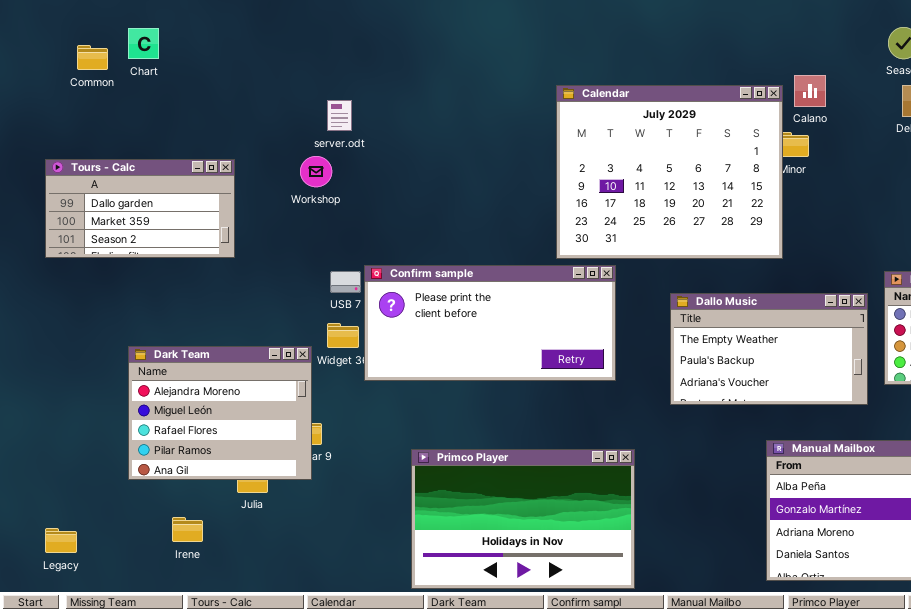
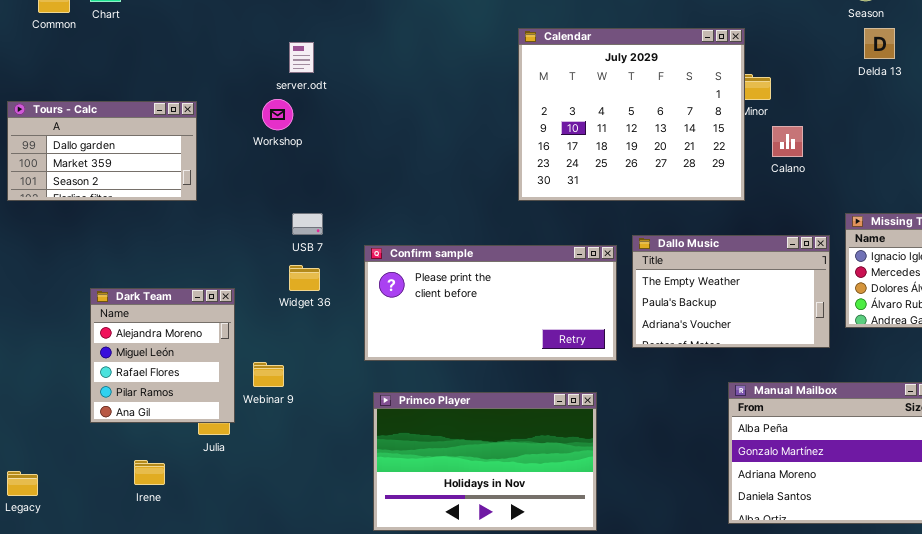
Calano: [794,75,826,107] -> [772,126,803,157], moved
Confirm sample: [364,265,616,381] -> [364,245,617,361], moved
Dark Team: [128,346,312,480] -> [90,288,235,423], resized

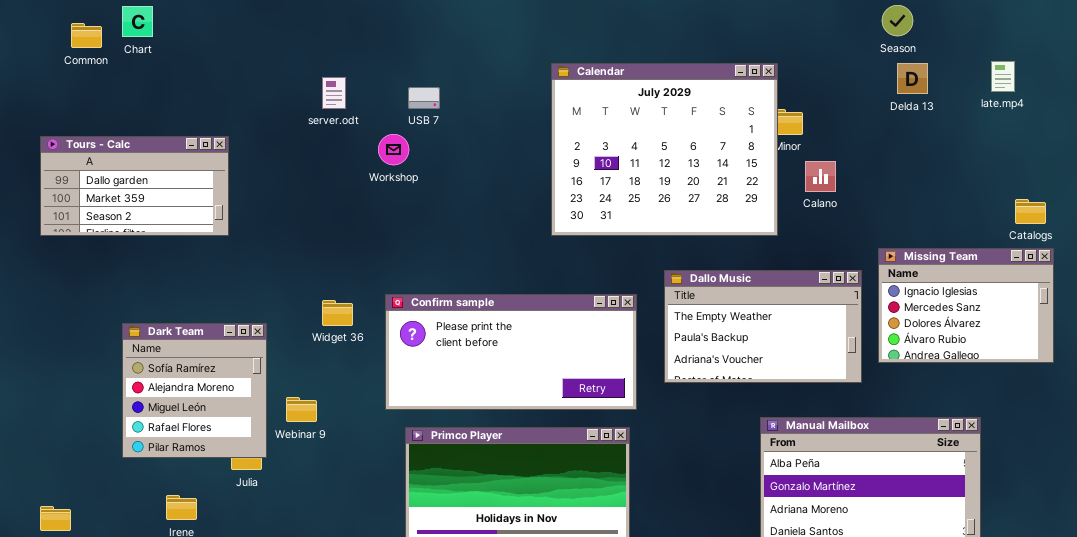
Workshop: [262,99,293,130] -> [378,134,409,165], moved
USB 7: [292,213,323,235] -> [408,87,440,109], moved
Confirm sample: [364,245,617,361] -> [385,294,637,410], moved
Dark Team: [90,288,235,423] -> [122,323,267,458], scrolled up 1 row

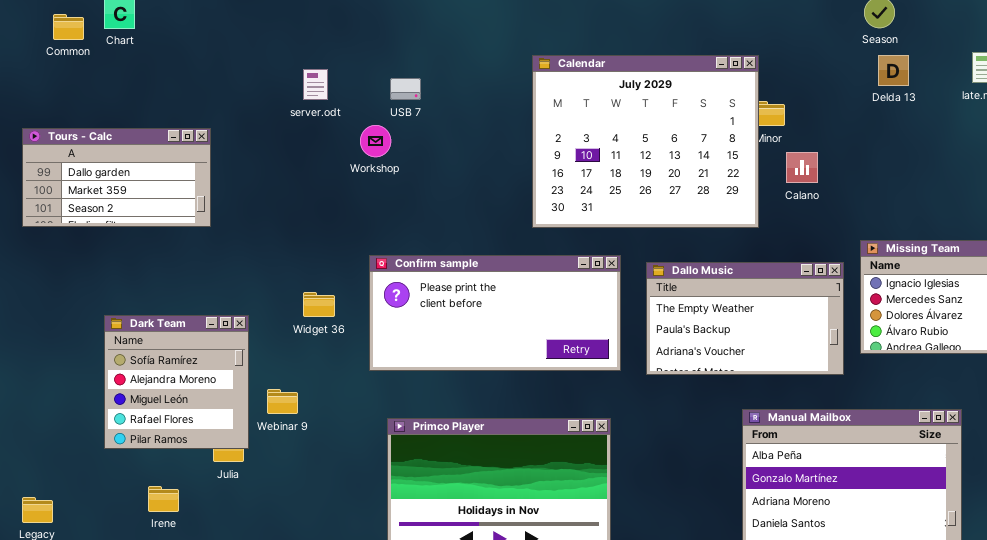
Confirm sample: [385,294,637,410] -> [369,255,621,371], moved

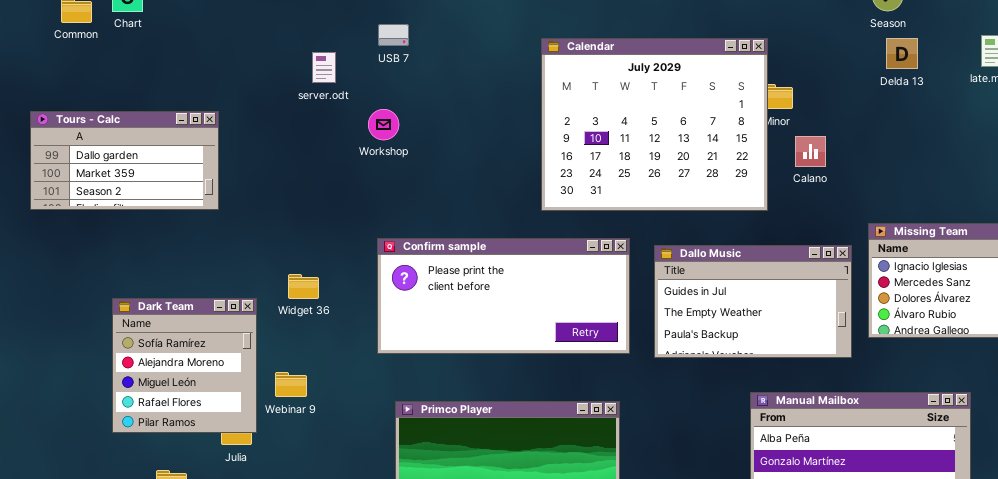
USB 7: [390,78,421,100] -> [378,24,409,46], moved
Dallo Music: [646,262,844,375] -> [654,245,852,358], scrolled up 1 row
Widget 36: [303,292,335,317] -> [288,274,319,299], moved

